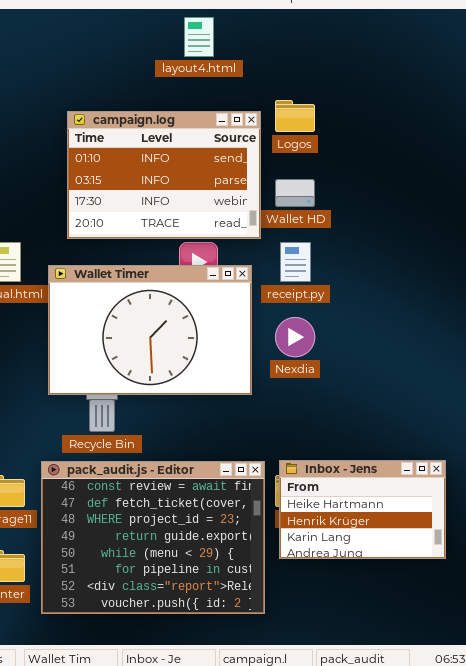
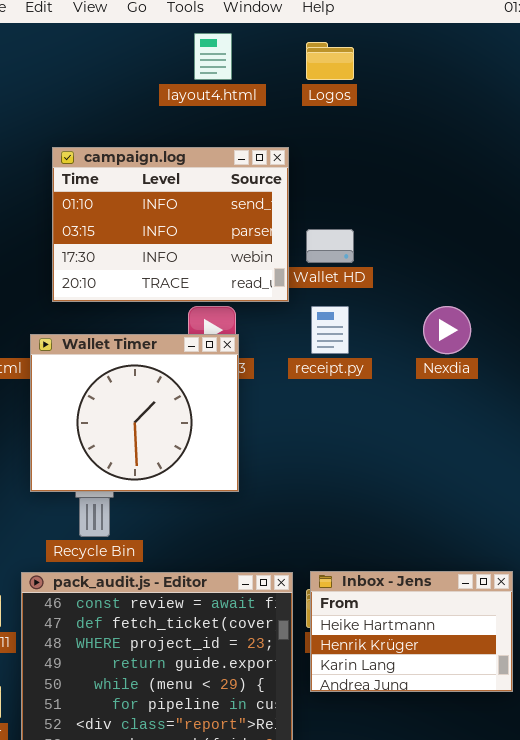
Logos: [275,100,315,132] -> [306,42,354,80], moved
Wallet Timer: [48,265,252,395] -> [30,334,239,492], resized
Nexdia: [275,317,315,357] -> [423,306,471,354], moved

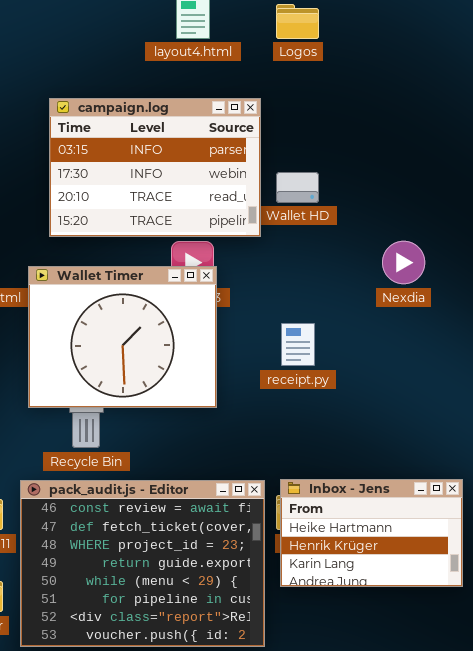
campaign.log: [52,147,289,302] -> [49,98,261,237], scrolled down 1 row
receipt.py: [311,306,349,354] -> [281,323,315,366], moved

